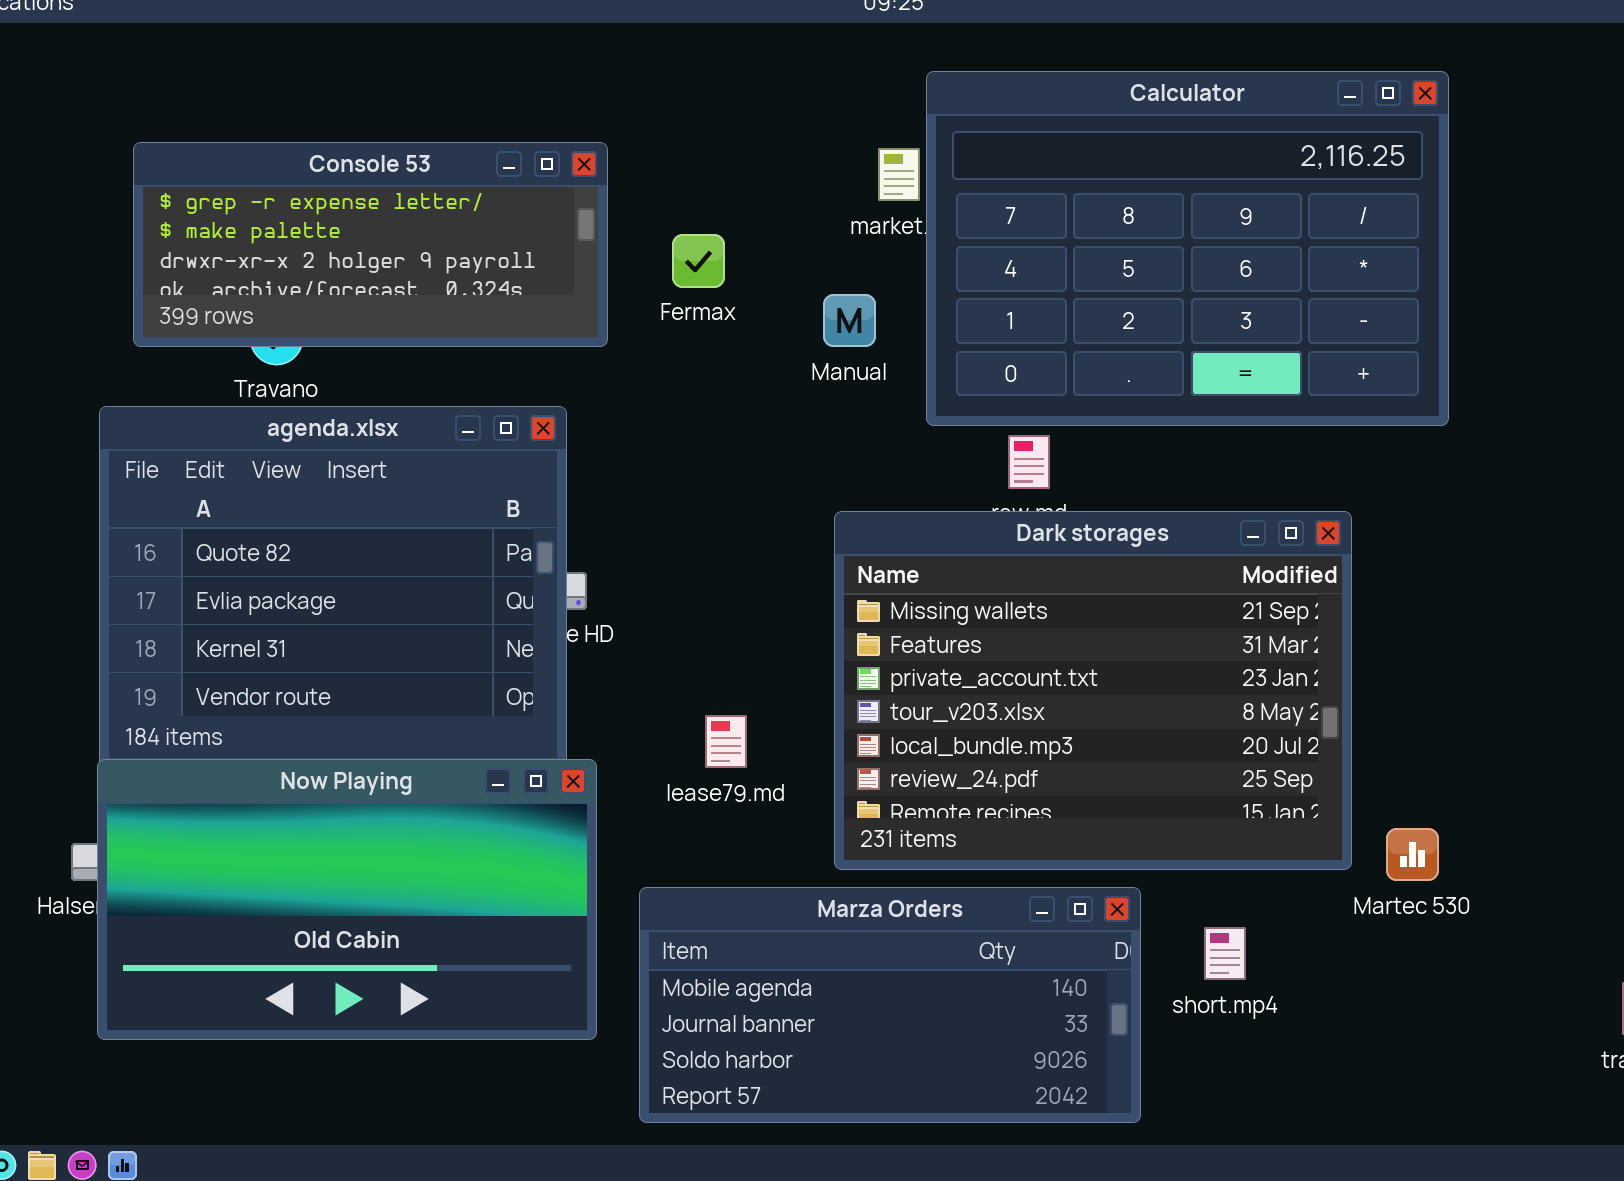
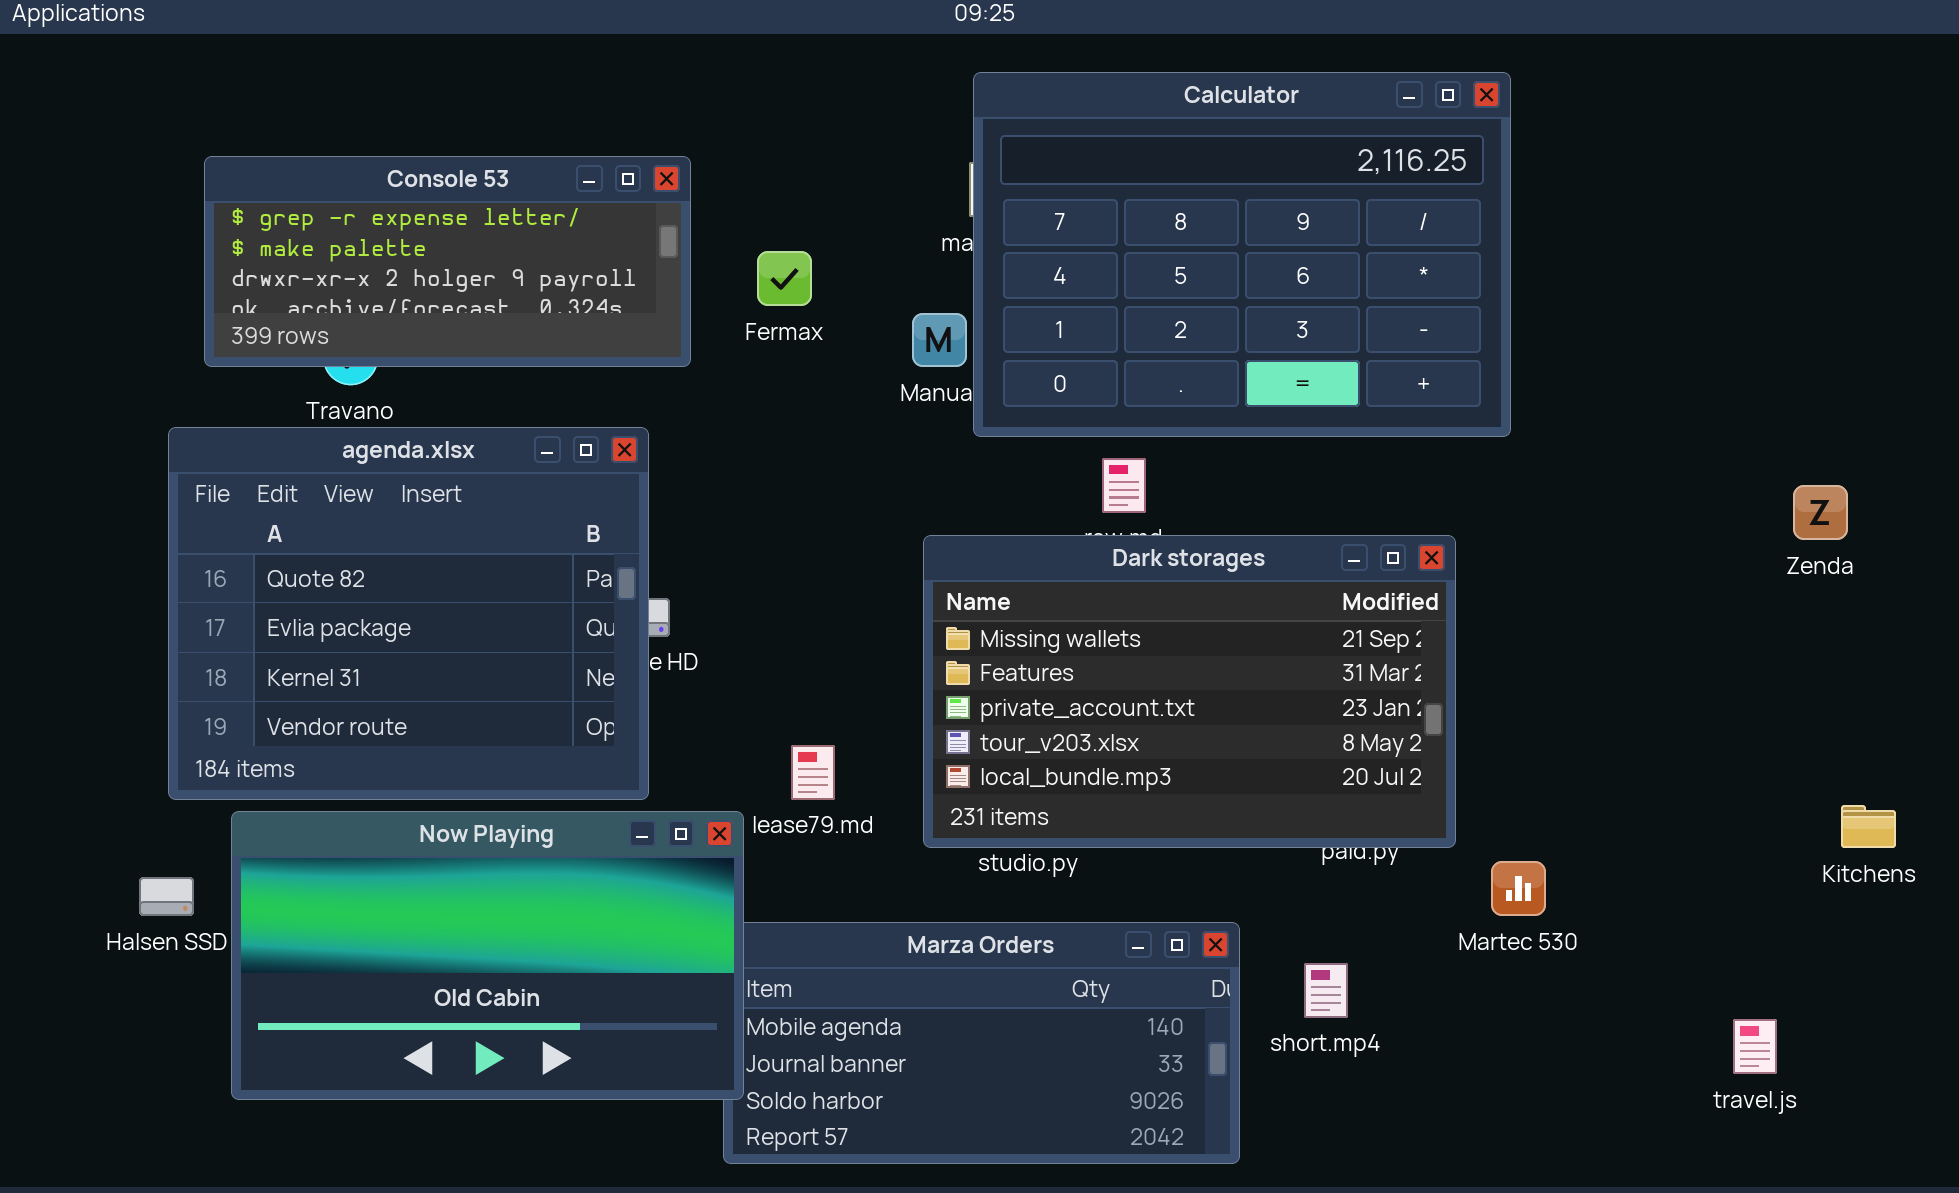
Calculator: [926,71,1449,426] -> [973,72,1511,437], moved
Dark storages: [834,511,1352,870] -> [923,535,1456,848], resized
Now Playing: [97,759,597,1040] -> [231,811,744,1100], moved

